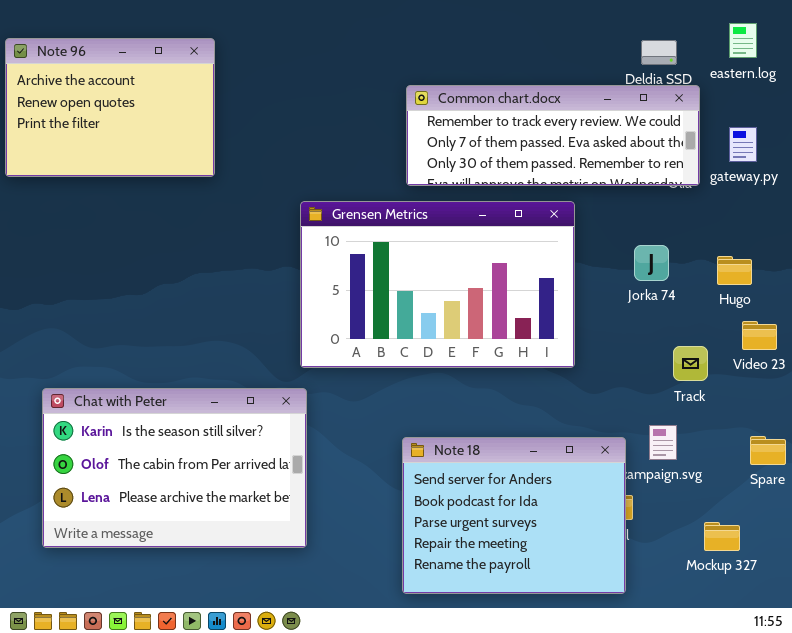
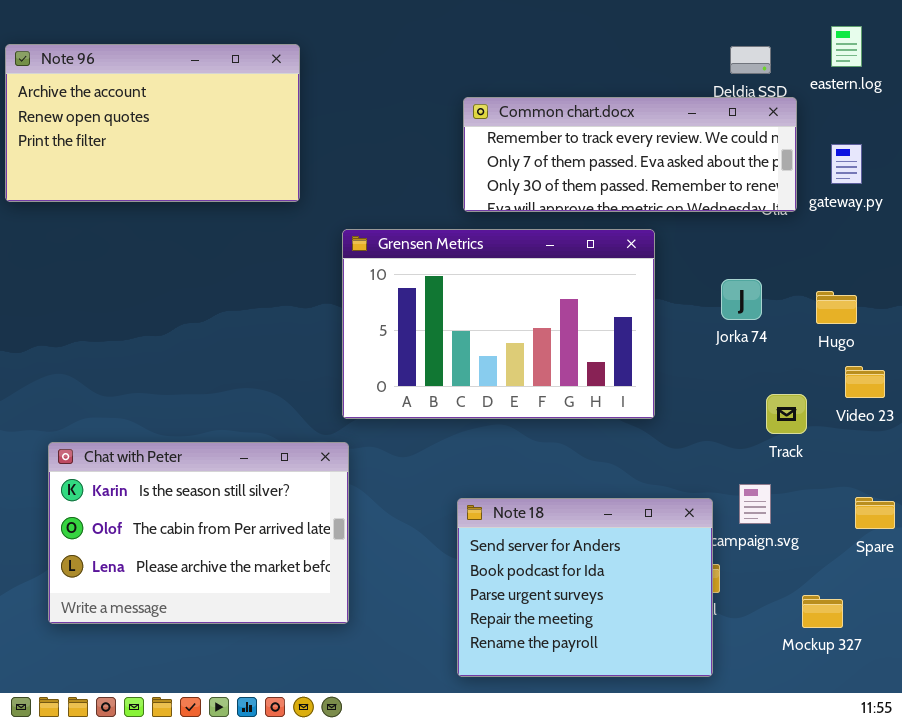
Note 96: [5,38,215,177] -> [5,44,300,202], resized

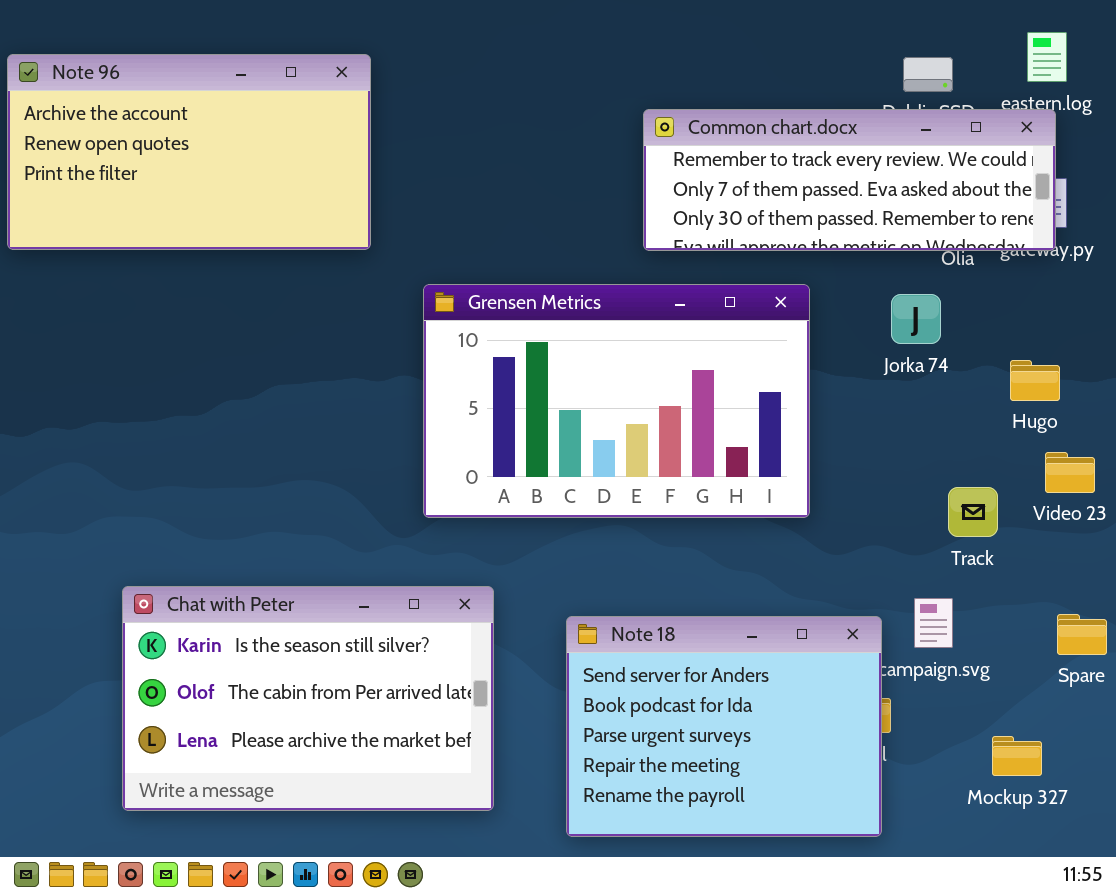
Common chart.docx: [463,97,797,212] -> [643,109,1056,251], moved
Jorka 74: [721,279,762,320] -> [891,294,941,344], moved
Chat with Peter: [48,442,349,624] -> [122,586,494,811], moved

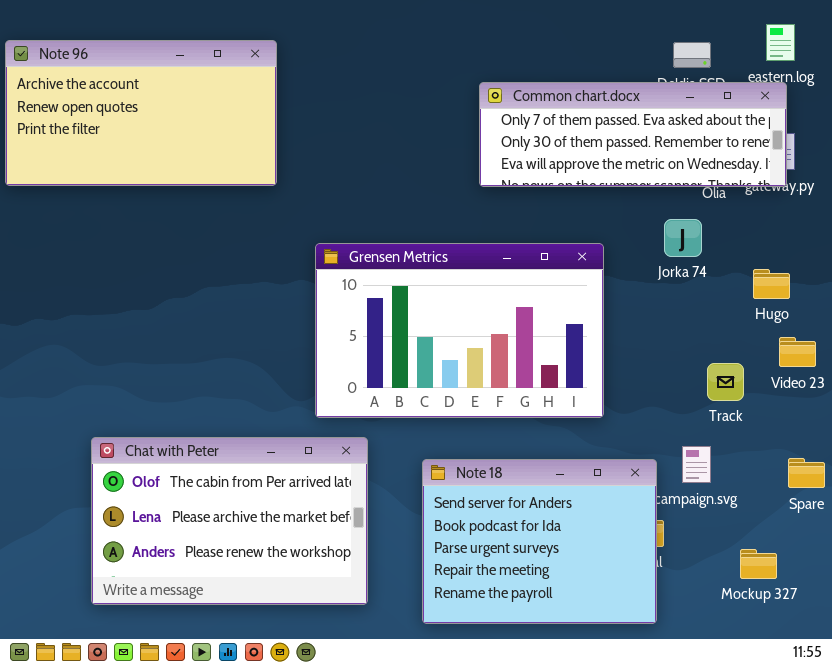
Common chart.docx: [643,109,1056,251] -> [479,82,787,187], scrolled down 1 row
Grensen Metrics: [423,284,810,518] -> [315,243,604,418], moved
Chat with Peter: [122,586,494,811] -> [91,437,368,605], scrolled down 1 row

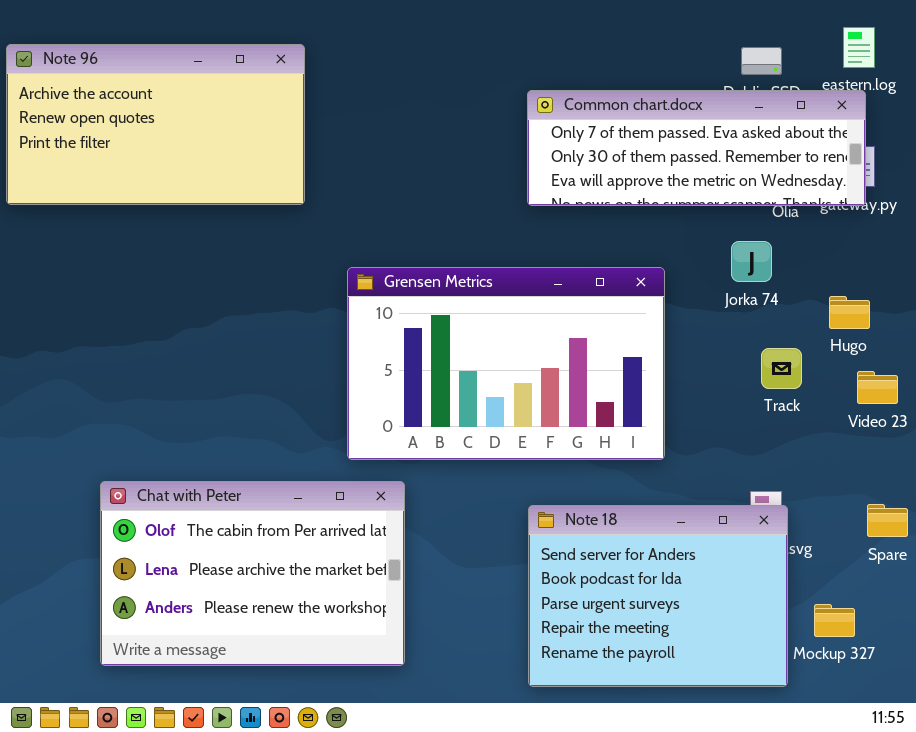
Track: [707,363,744,401] -> [761,348,802,389], moved
Note 18: [422,459,657,624] -> [528,505,788,687], moved

